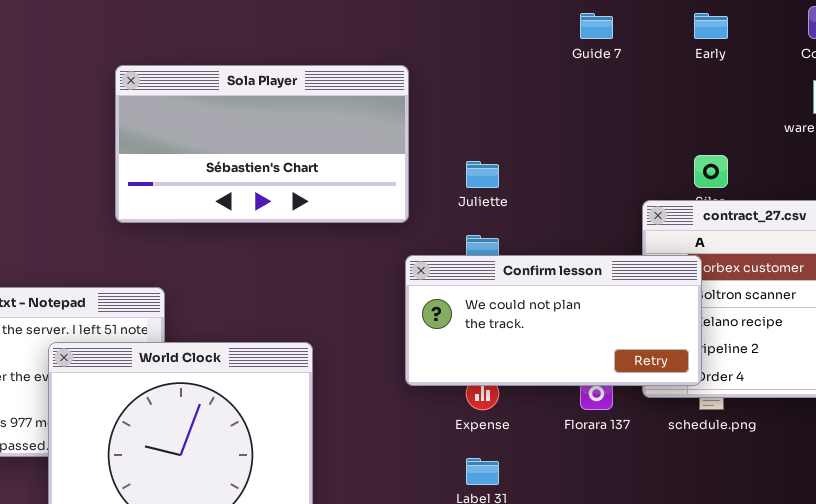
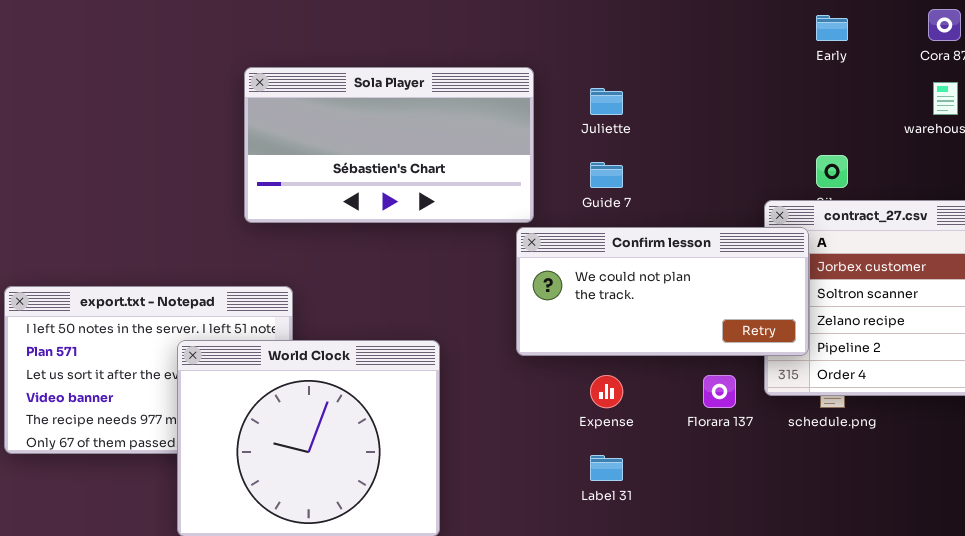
Guide 7: [580,13,613,39] -> [590,162,623,188], moved
Juliette: [466,161,499,188] -> [590,88,623,115], moved
Confirm lesson: [405,255,702,386] -> [516,227,809,356], moved

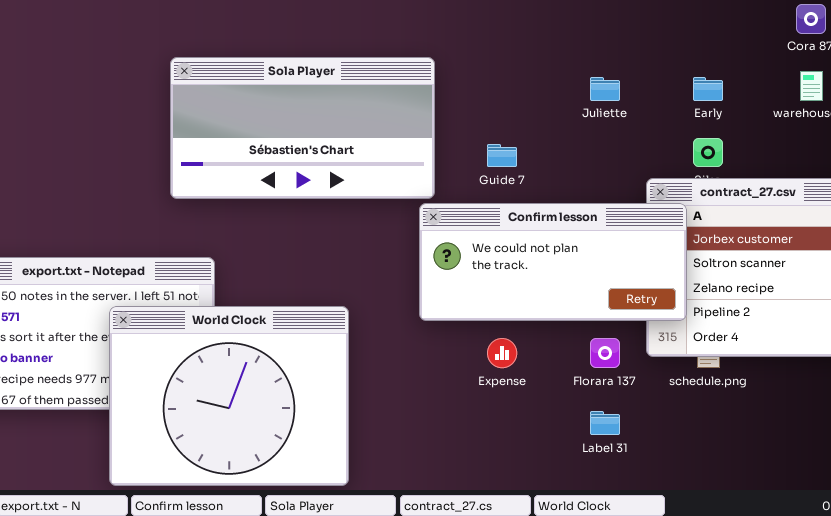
Early: [816,15,848,41] -> [693,77,723,101], moved
Juliette: [590,88,623,115] -> [590,77,620,101], moved
Label 31: [590,455,623,481] -> [590,411,620,435], moved

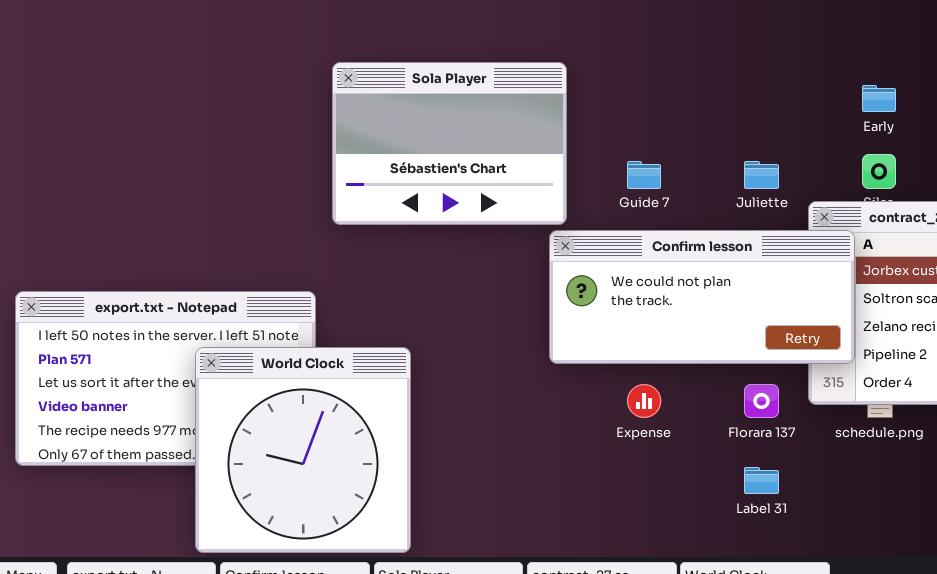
Sola Player: [170,57,435,199] -> [332,62,567,225], resized
Juliette: [590,77,620,101] -> [744,161,779,189], moved
World Clock: [109,306,349,486] -> [195,347,411,553], resized

